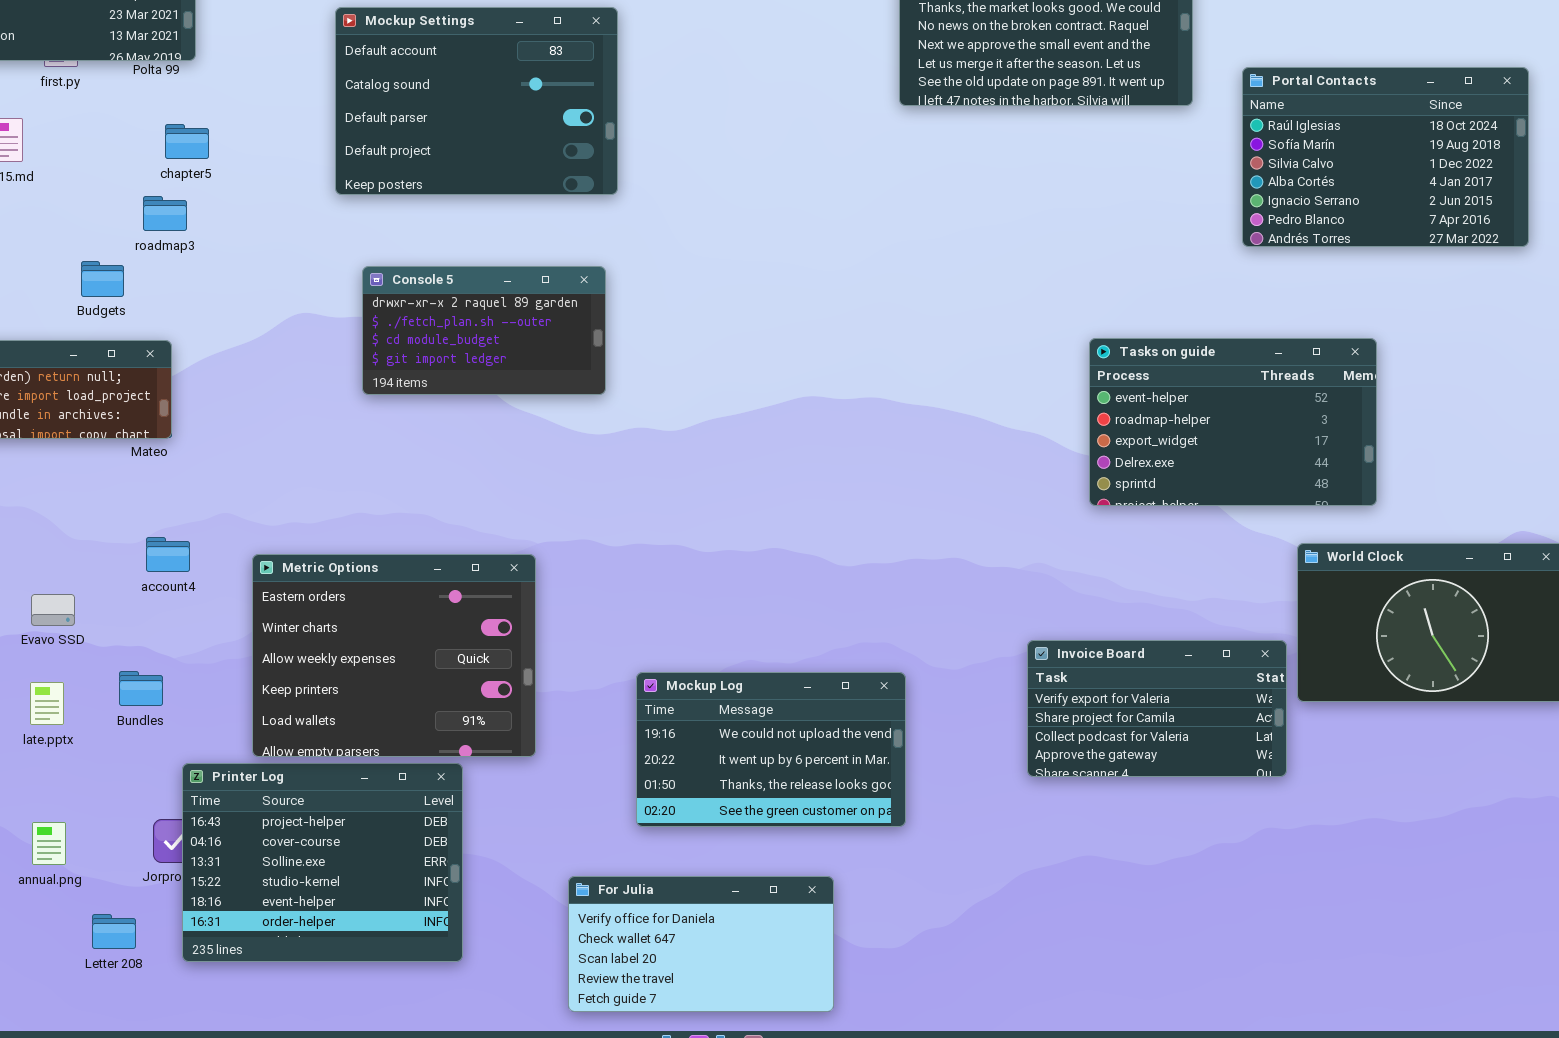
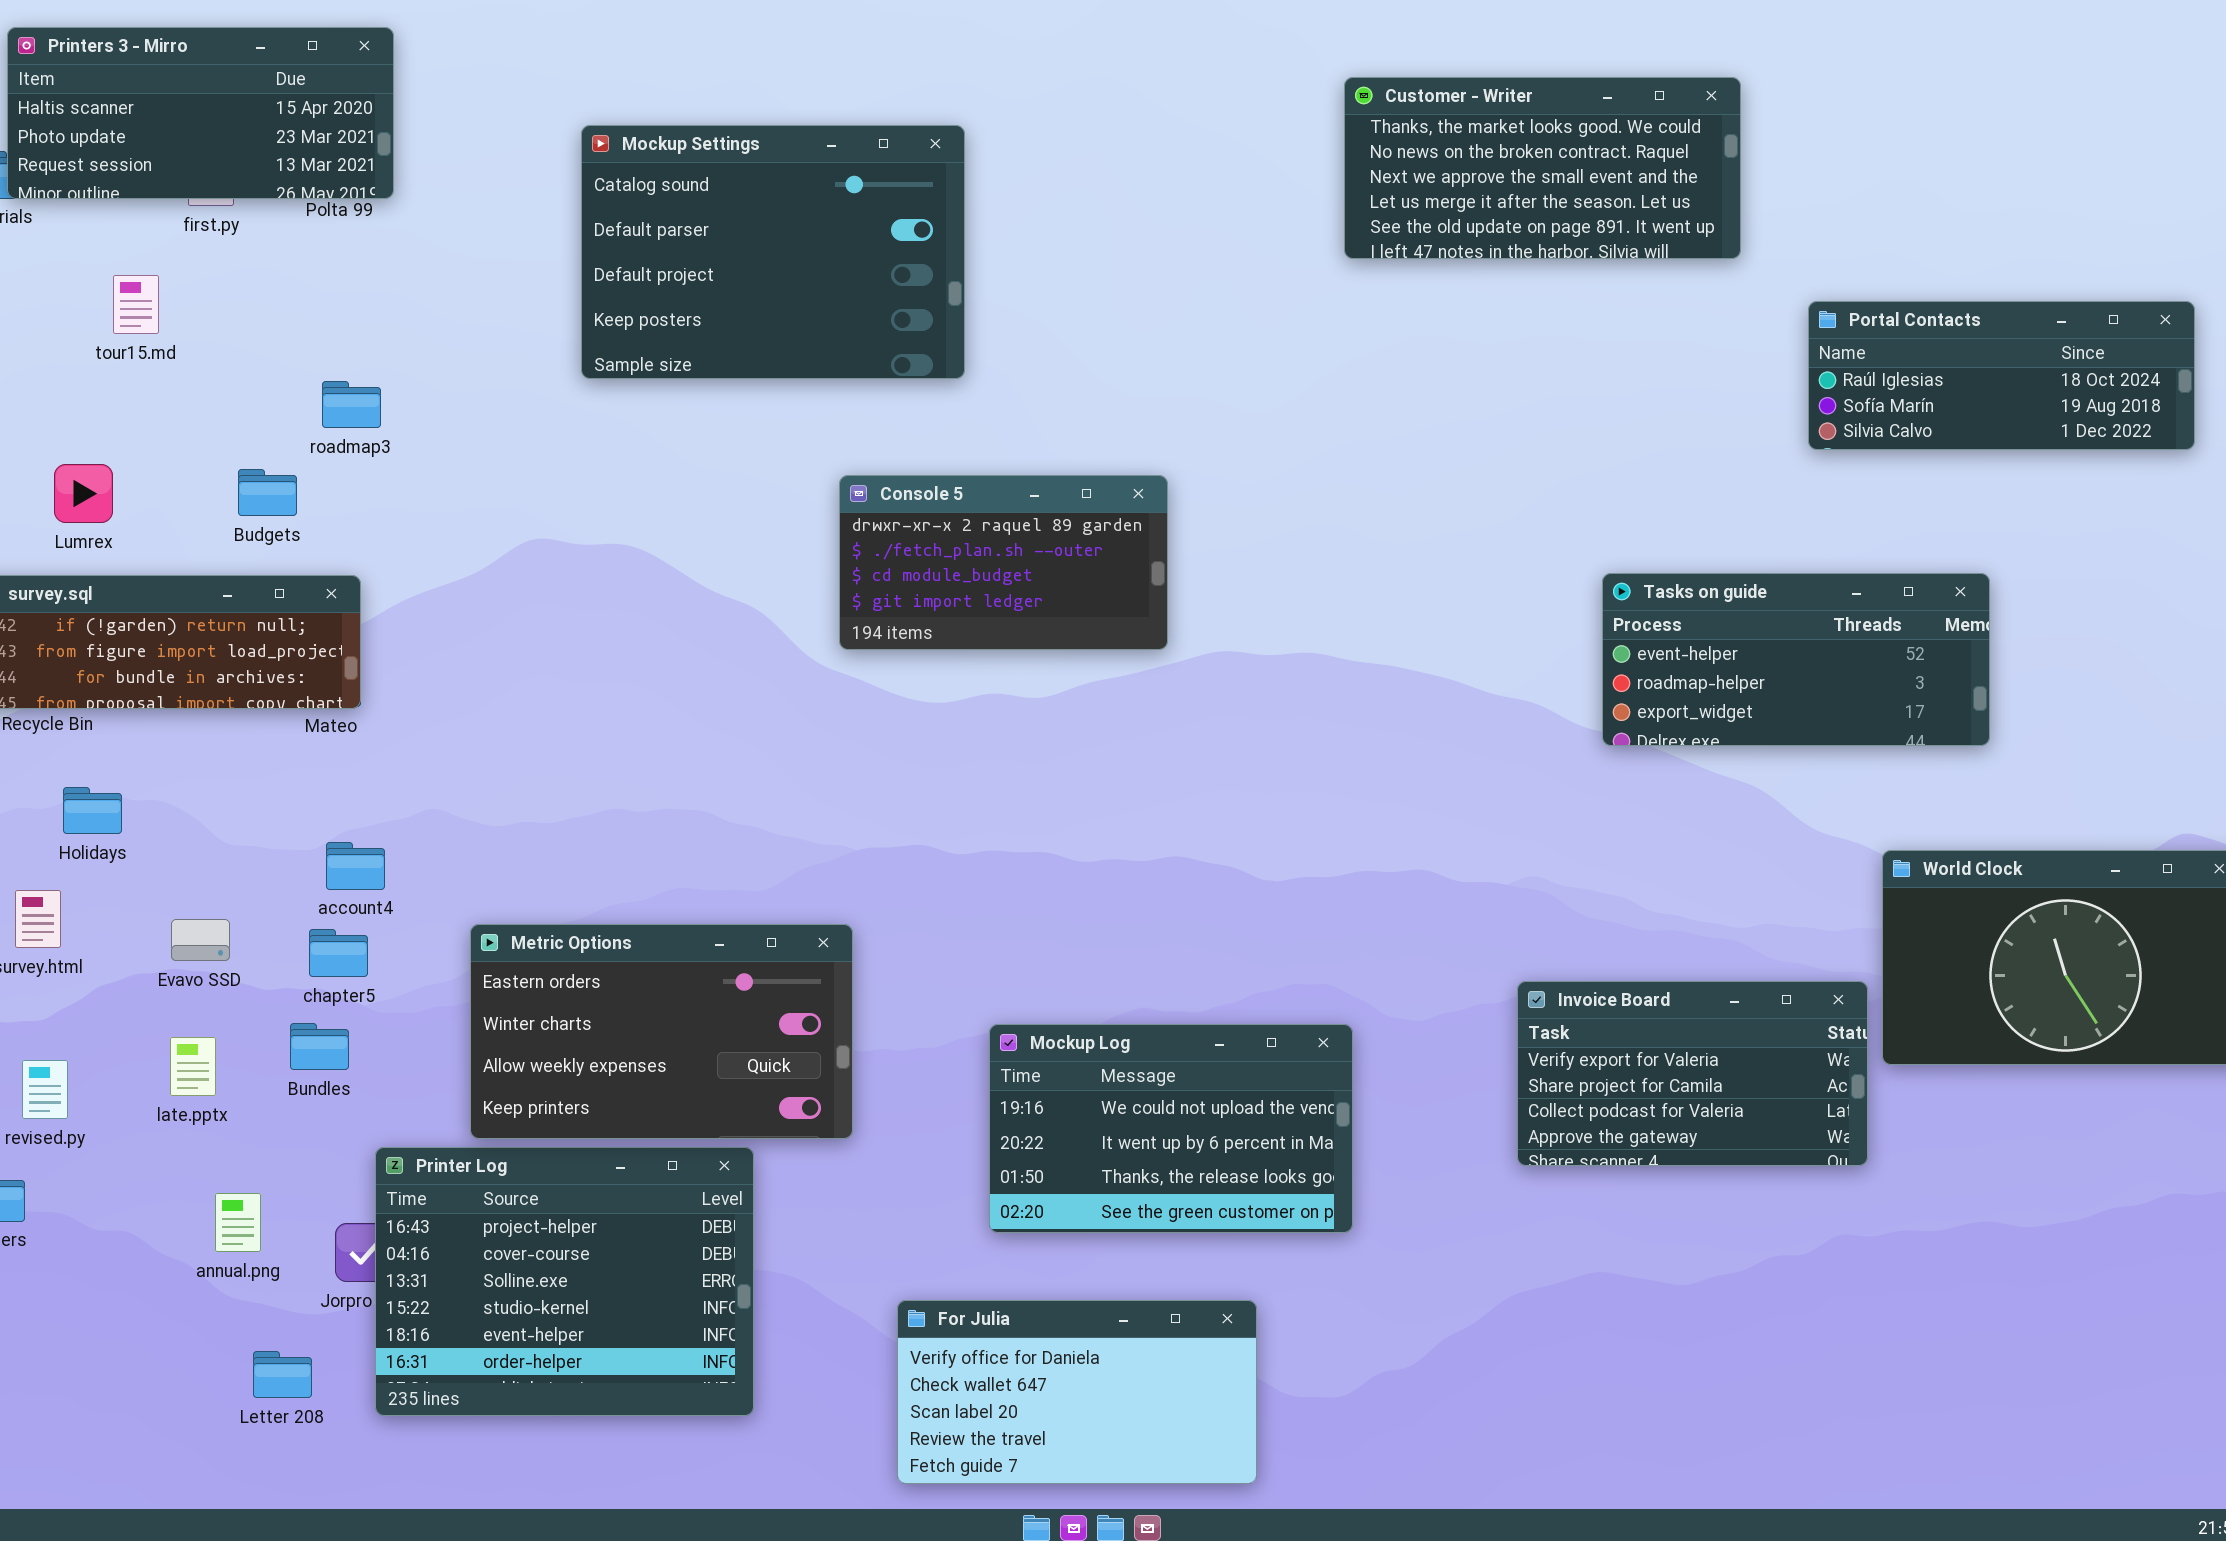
Mockup Settings: [335,7,618,195] -> [581,125,965,379], scrolled down 1 row
Portal Contacts: [1242,67,1529,247] -> [1808,301,2195,450], resized
chapter5: [165,124,209,159] -> [309,929,368,977], moved
Console 5: [362,266,606,395] -> [839,475,1168,650], moved
Tasks on guide: [1089,338,1377,506] -> [1602,573,1990,746], resized
Metric Options: [252,554,536,757] -> [470,924,853,1139], resized
annual.png: [32,822,66,865] -> [215,1193,261,1252], moved

